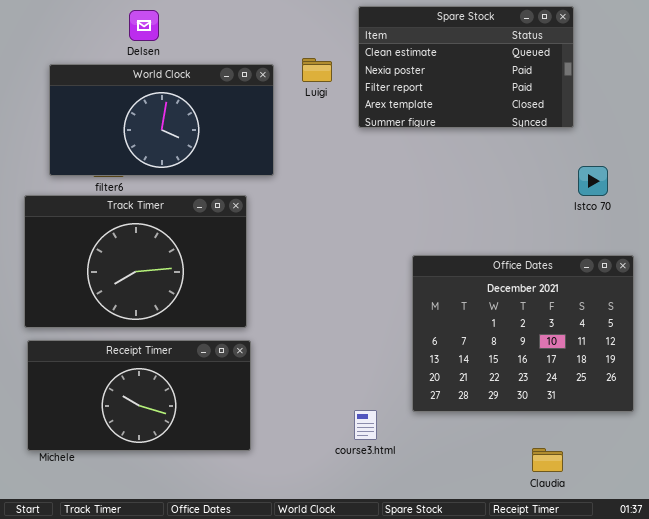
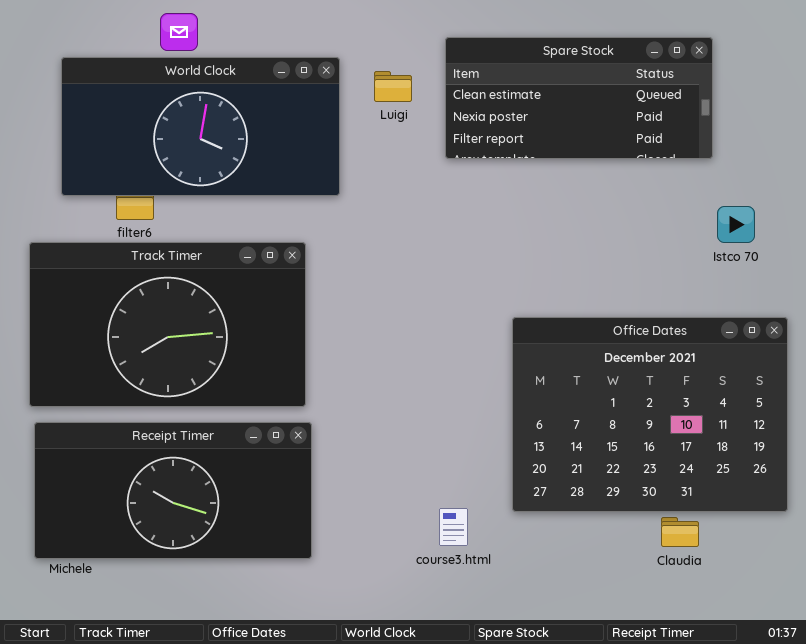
Spare Stock: [358,6,574,128] -> [445,37,713,159], resized
World Clock: [49,64,274,176] -> [61,57,340,196], moved
Claudia: [532,448,563,472] -> [661,517,699,547], moved

